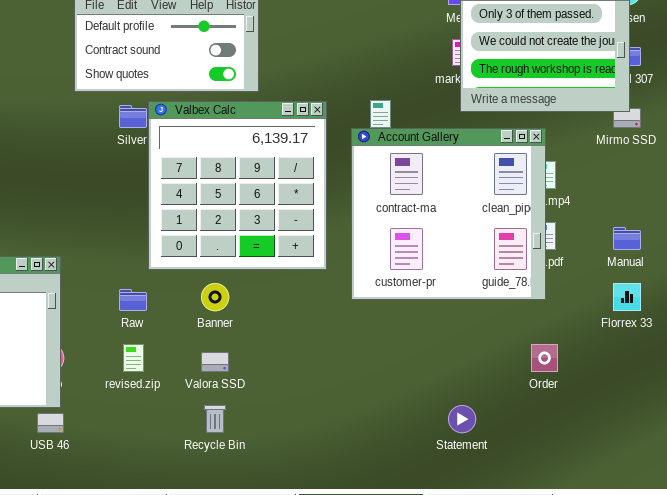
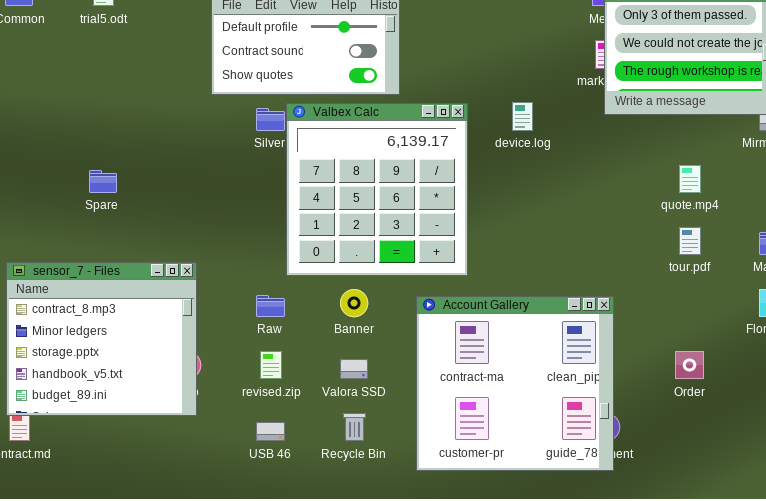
Account Gallery: [351,128,546,300] -> [416,296,614,471], moved
USB 46: [37,413,64,433] -> [256,422,285,441], moved

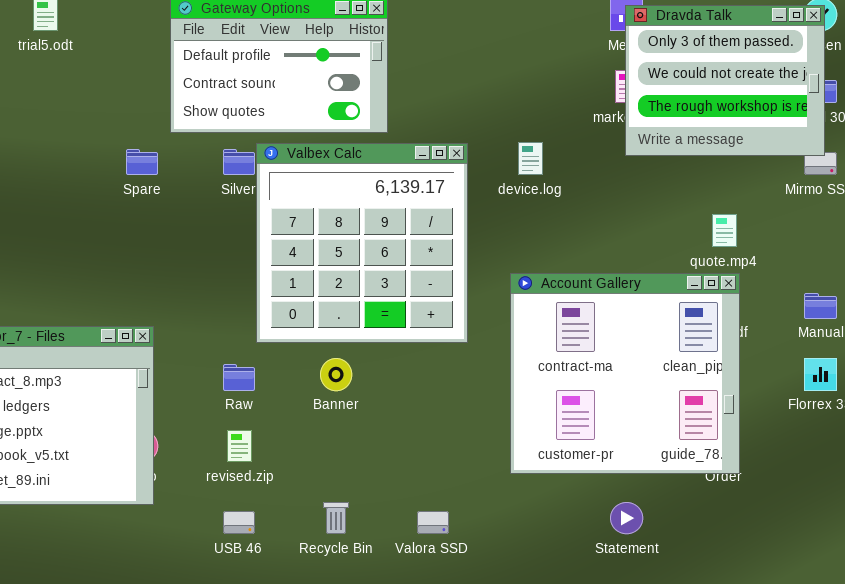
Spare: [89,170,117,193] -> [126,149,158,175], moved
Account Gallery: [416,296,614,471] -> [510,273,740,474], moved
Valora SSD: [340,359,368,379] -> [417,511,449,534], moved

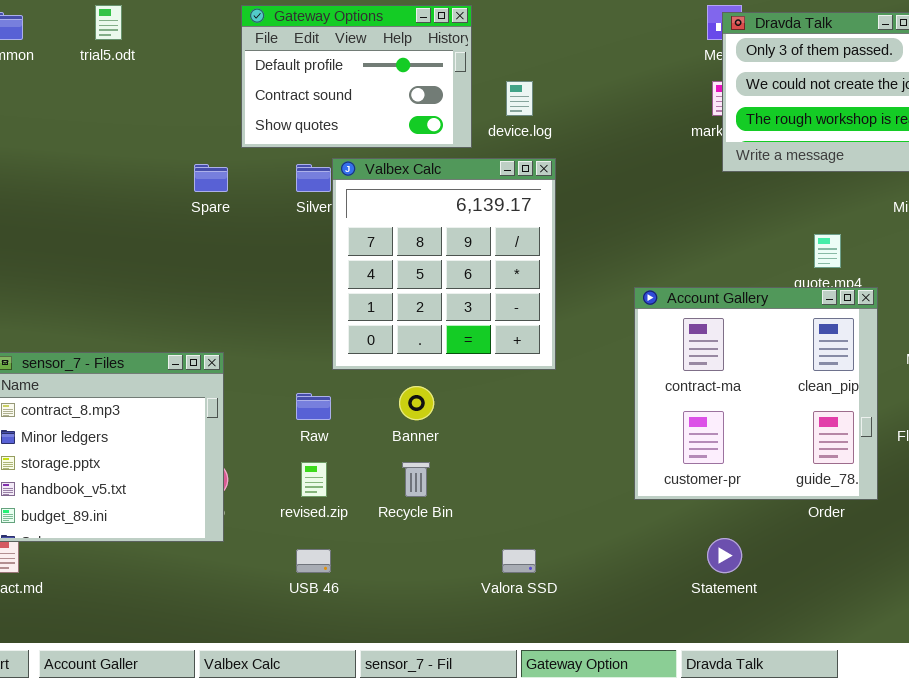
device.log: [518,142,543,175] -> [506,81,533,116], moved
Account Gallery: [510,273,740,474] -> [634,287,878,500], moved
Recycle Bin: [323,502,349,534] -> [402,462,430,497], moved

